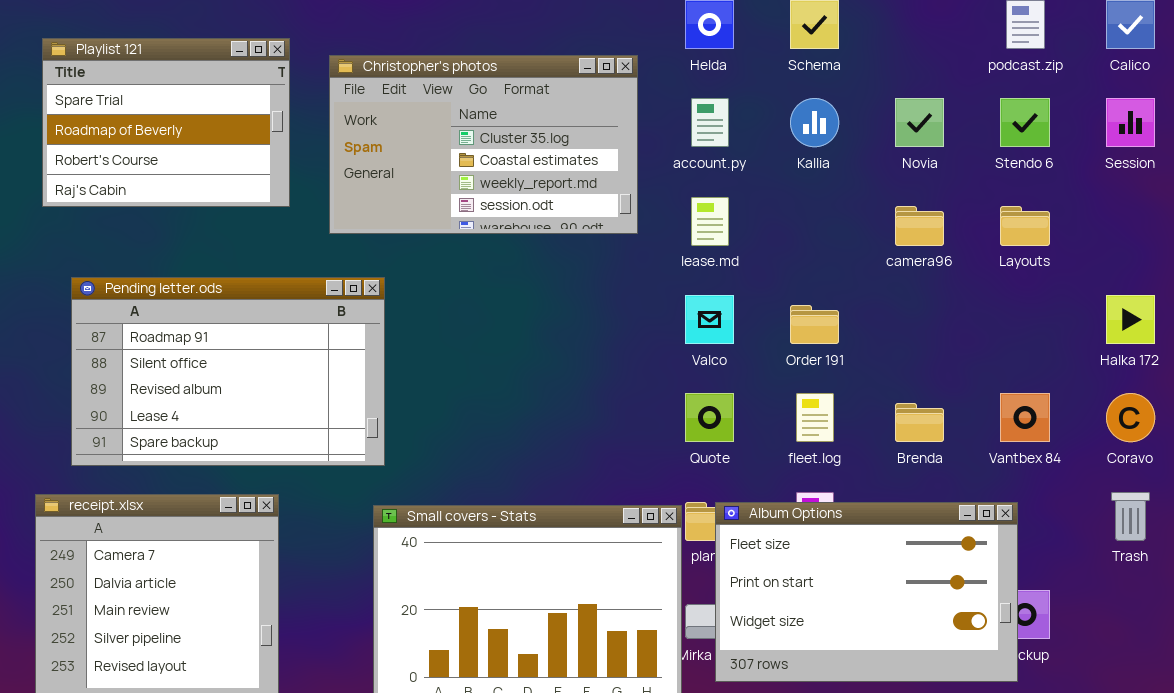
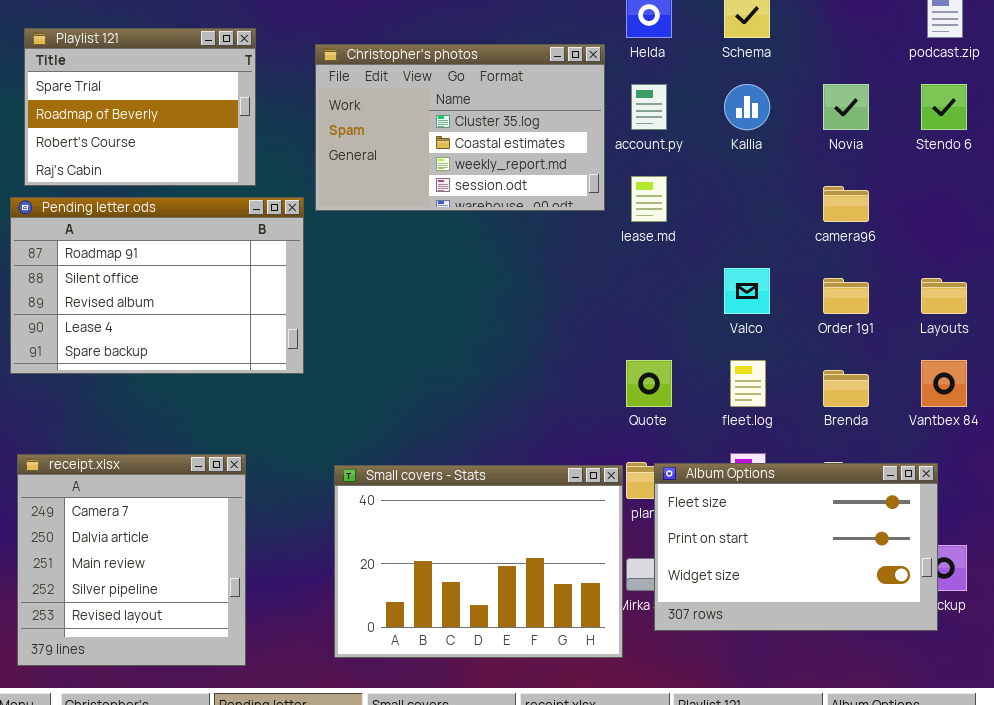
Christopher's photos: [329,55,638,234] -> [315,44,605,211], moved
Layouts: [1000,206,1050,246] -> [921,278,967,314], moved
Pending letter.ods: [71,277,385,466] -> [10,197,304,374], moved
Valco: [685,295,734,344] -> [724,268,770,314], moved
Order 191: [790,305,839,344] -> [823,278,869,314], moved

